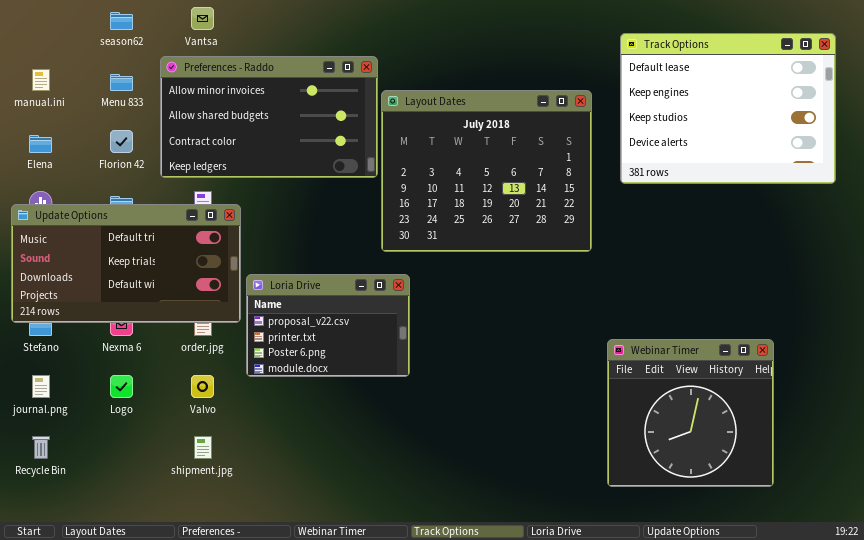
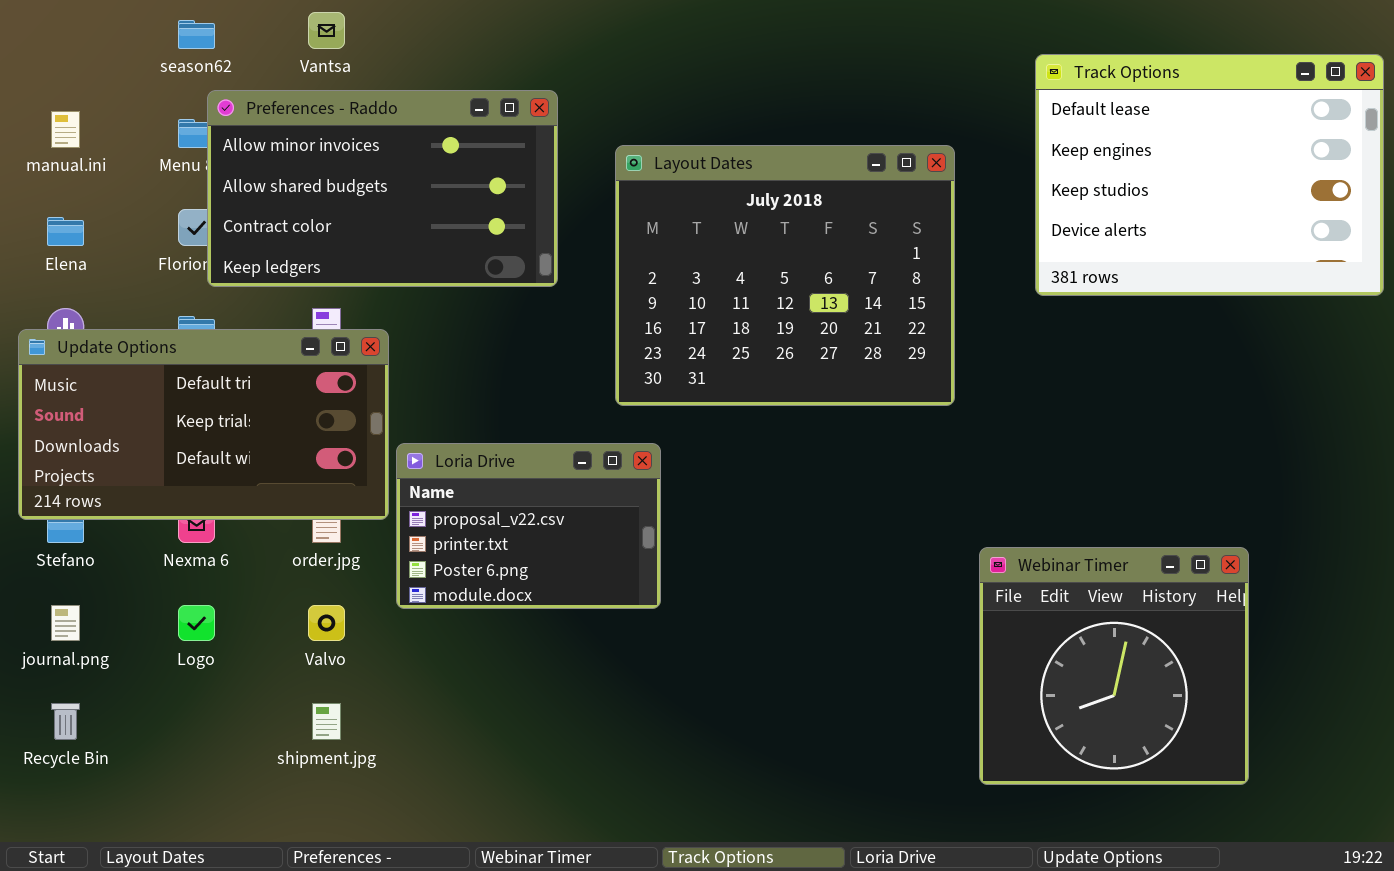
Track Options: [620,33,836,184] -> [1035,54,1384,296], moved
Preferences - Raddo: [160,56,378,178] -> [207,90,558,287], moved

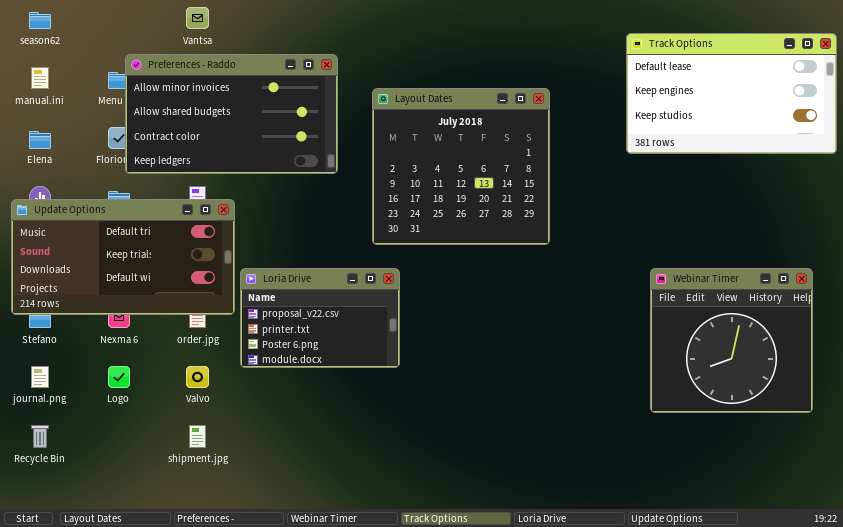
season62: [178,20,215,49] -> [29,12,51,29], moved
Track Options: [1035,54,1384,296] -> [626,33,837,154], resized
Layout Dates: [615,145,955,406] -> [372,88,550,245], resized
Webinar Timer: [979,547,1249,785] -> [650,268,813,413], moved

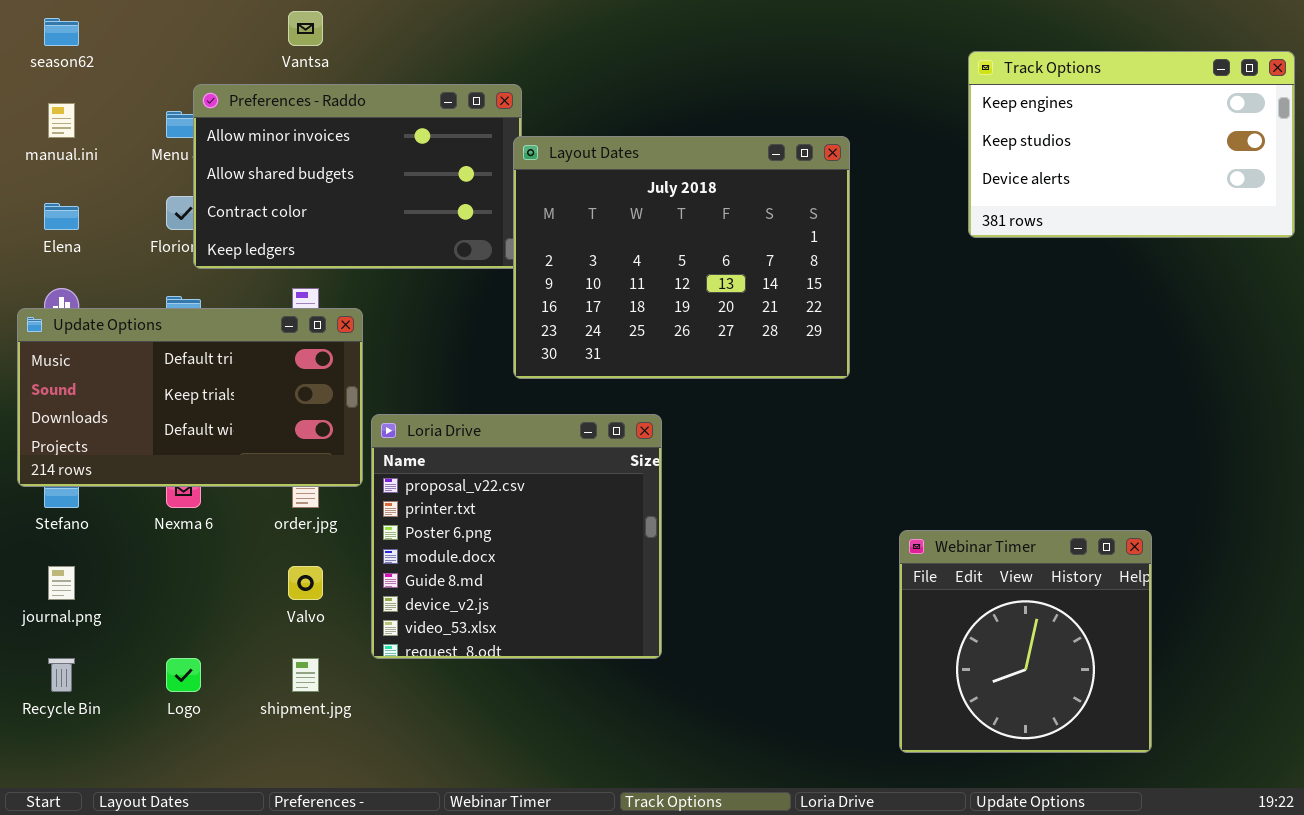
Track Options: [626,33,837,154] -> [968,51,1295,238], scrolled down 1 row
Layout Dates: [372,88,550,245] -> [513,136,850,379], resized
Loria Drive: [240,268,400,368] -> [371,414,662,659], resized
Webinar Timer: [650,268,813,413] -> [899,530,1152,753], moved
Logo: [108,366,130,388] -> [166,658,201,692], moved

